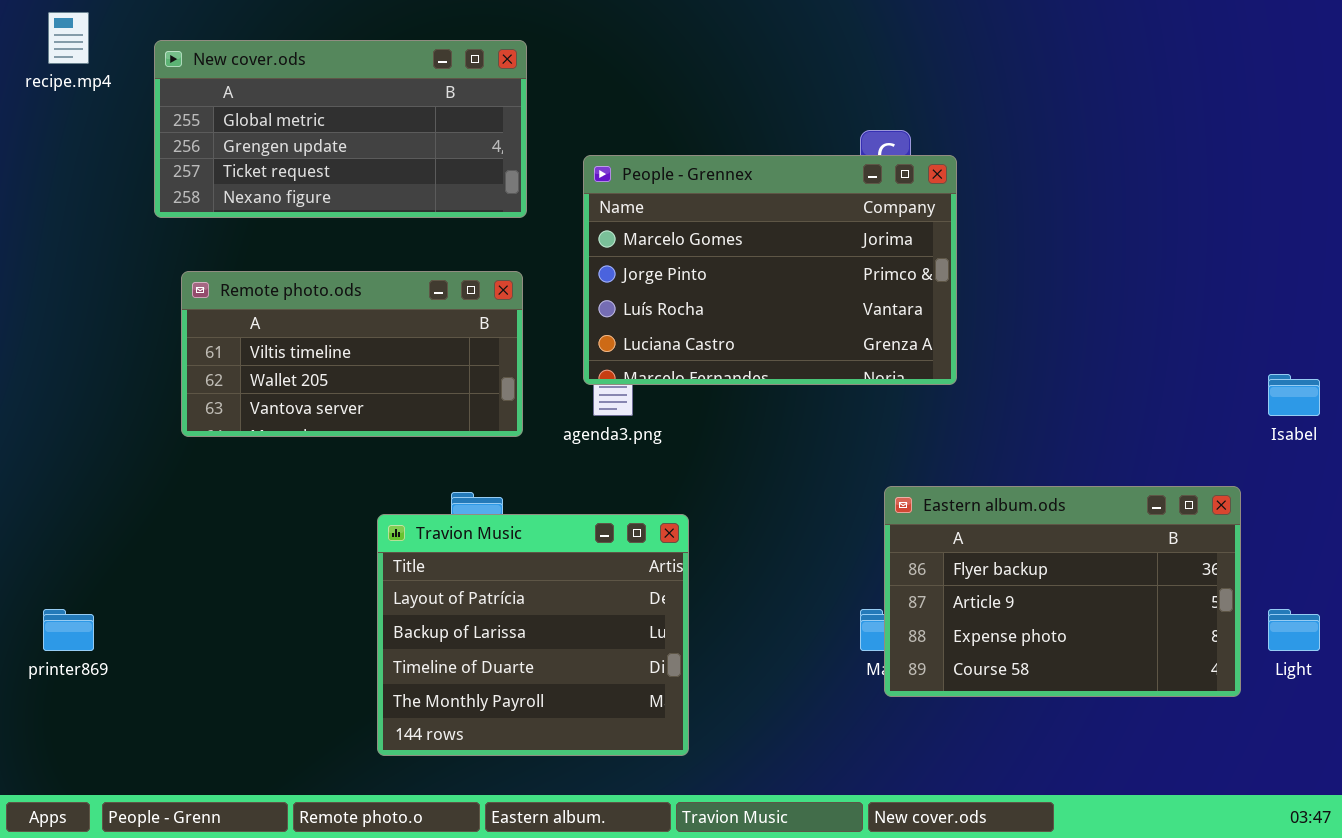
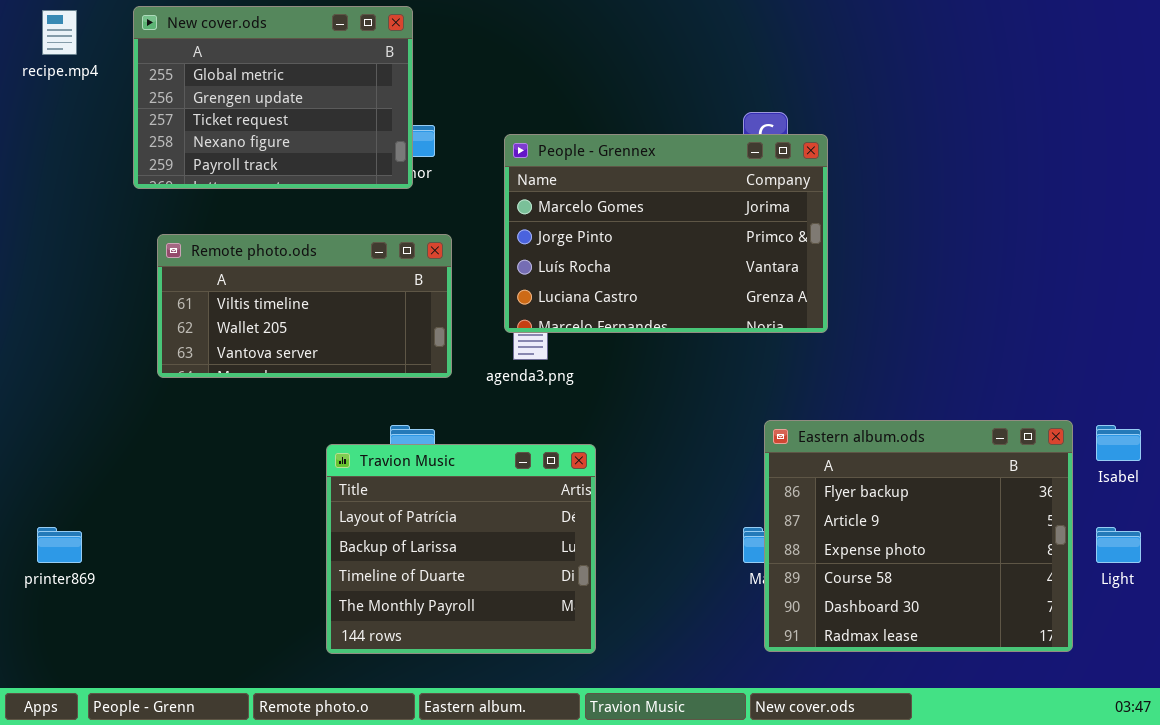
New cover.ods: [154,40,527,218] -> [133,6,413,189], resized
Isabel: [1268,374,1320,416] -> [1096,425,1141,461], moved
Eastern album.ods: [884,486,1241,697] -> [764,420,1073,652], resized

